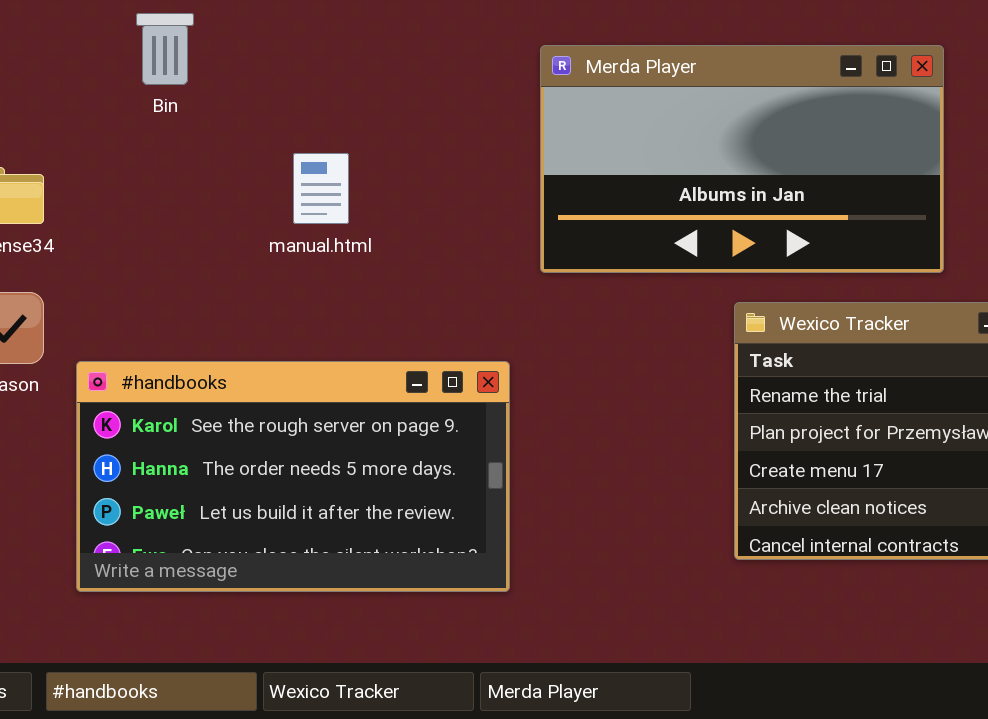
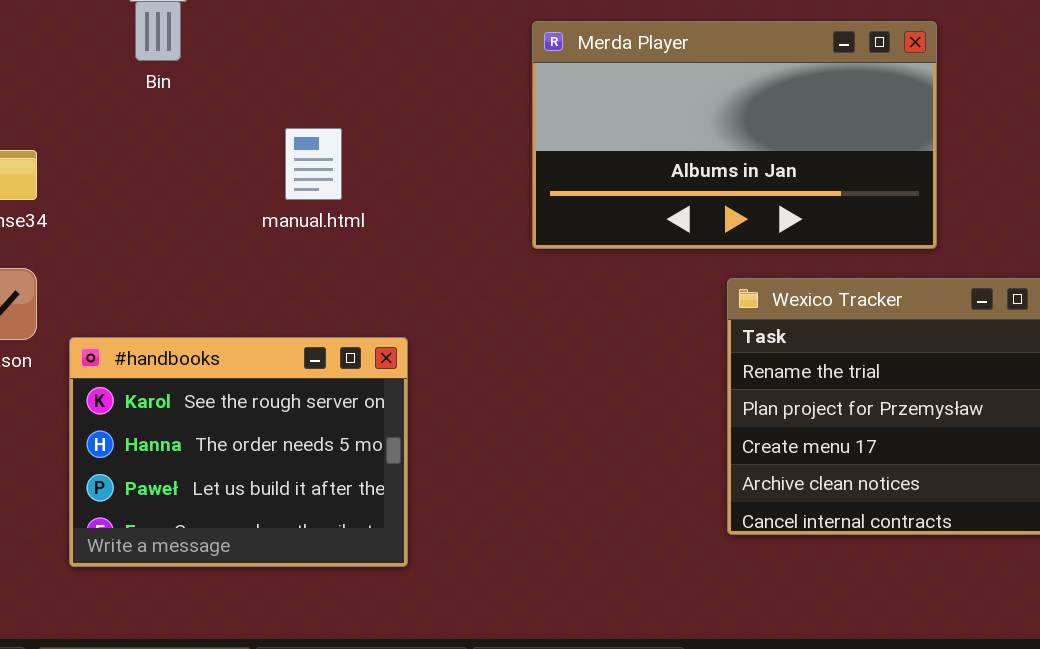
#handbooks: [76,361,510,592] -> [69,337,408,567], resized

